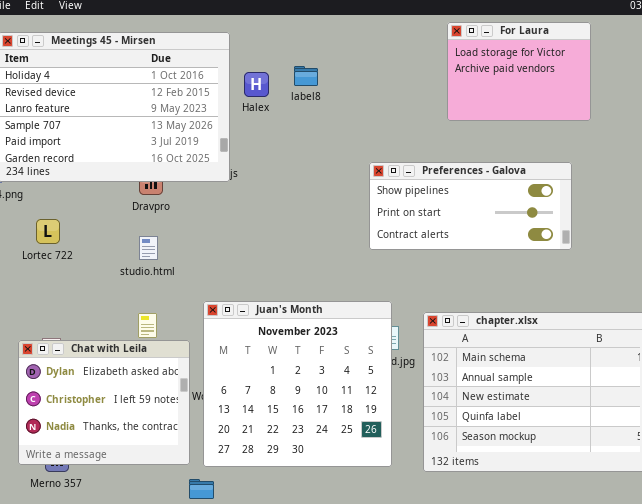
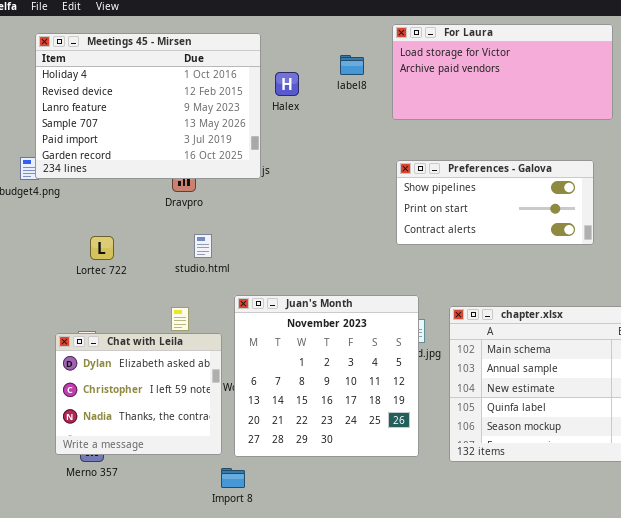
For Laura: [447,22,591,121] -> [392,24,613,120], resized
label8: [294,66,318,86] -> [340,55,364,75], moved
Lortec 722: [36,219,60,244] -> [90,236,114,260], moved
studio.html: [139,236,158,260] -> [194,234,212,258], moved

